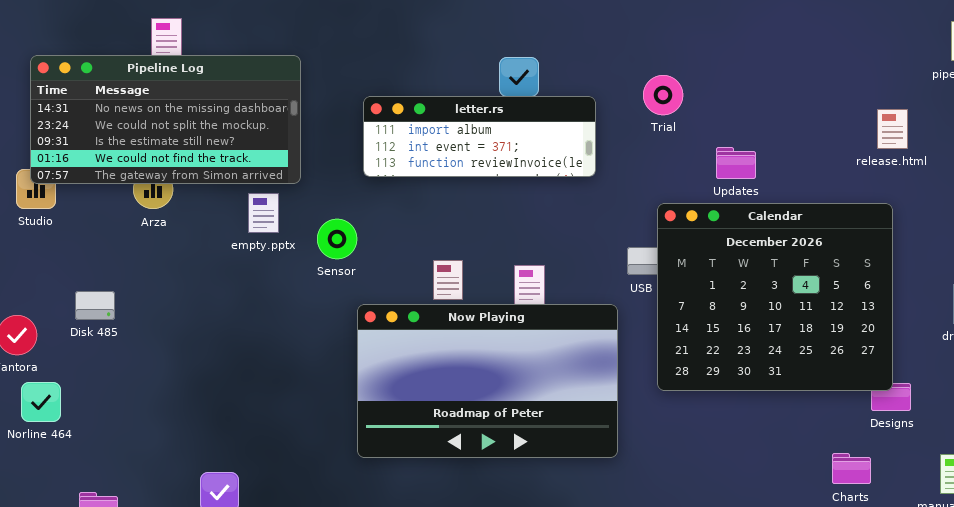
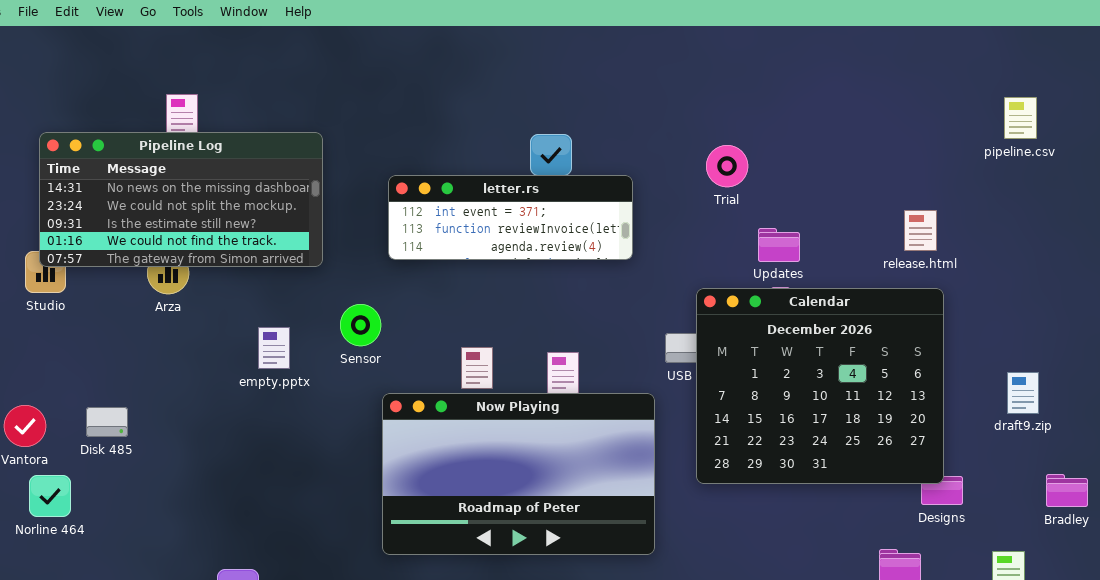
Trial: [643,75,683,115] -> [706,145,748,187], moved
letter.rs: [363,96,596,177] -> [388,175,633,260], scrolled down 1 row
release.html: [877,109,908,149] -> [904,210,937,251], moved
empty.pptx: [248,193,279,233] -> [258,327,290,369], moved
Disk 485: [75,291,115,320] -> [86,407,128,437], moved

